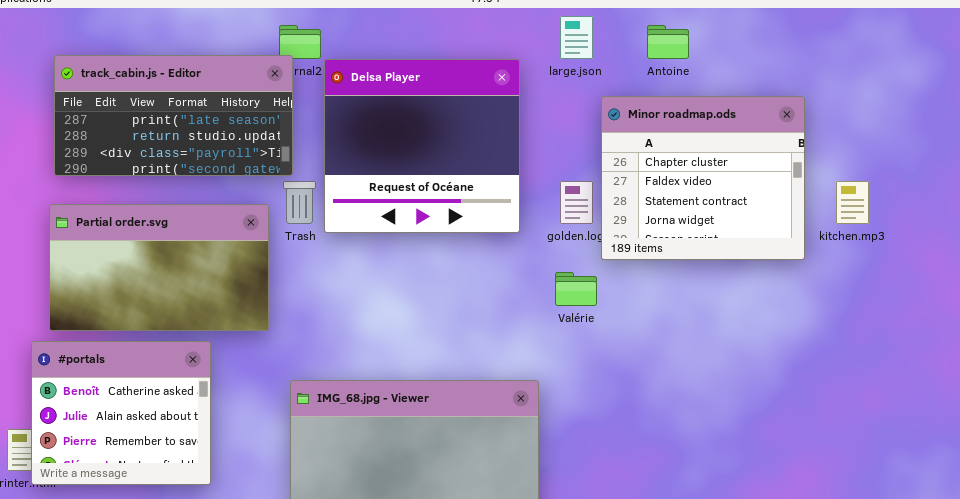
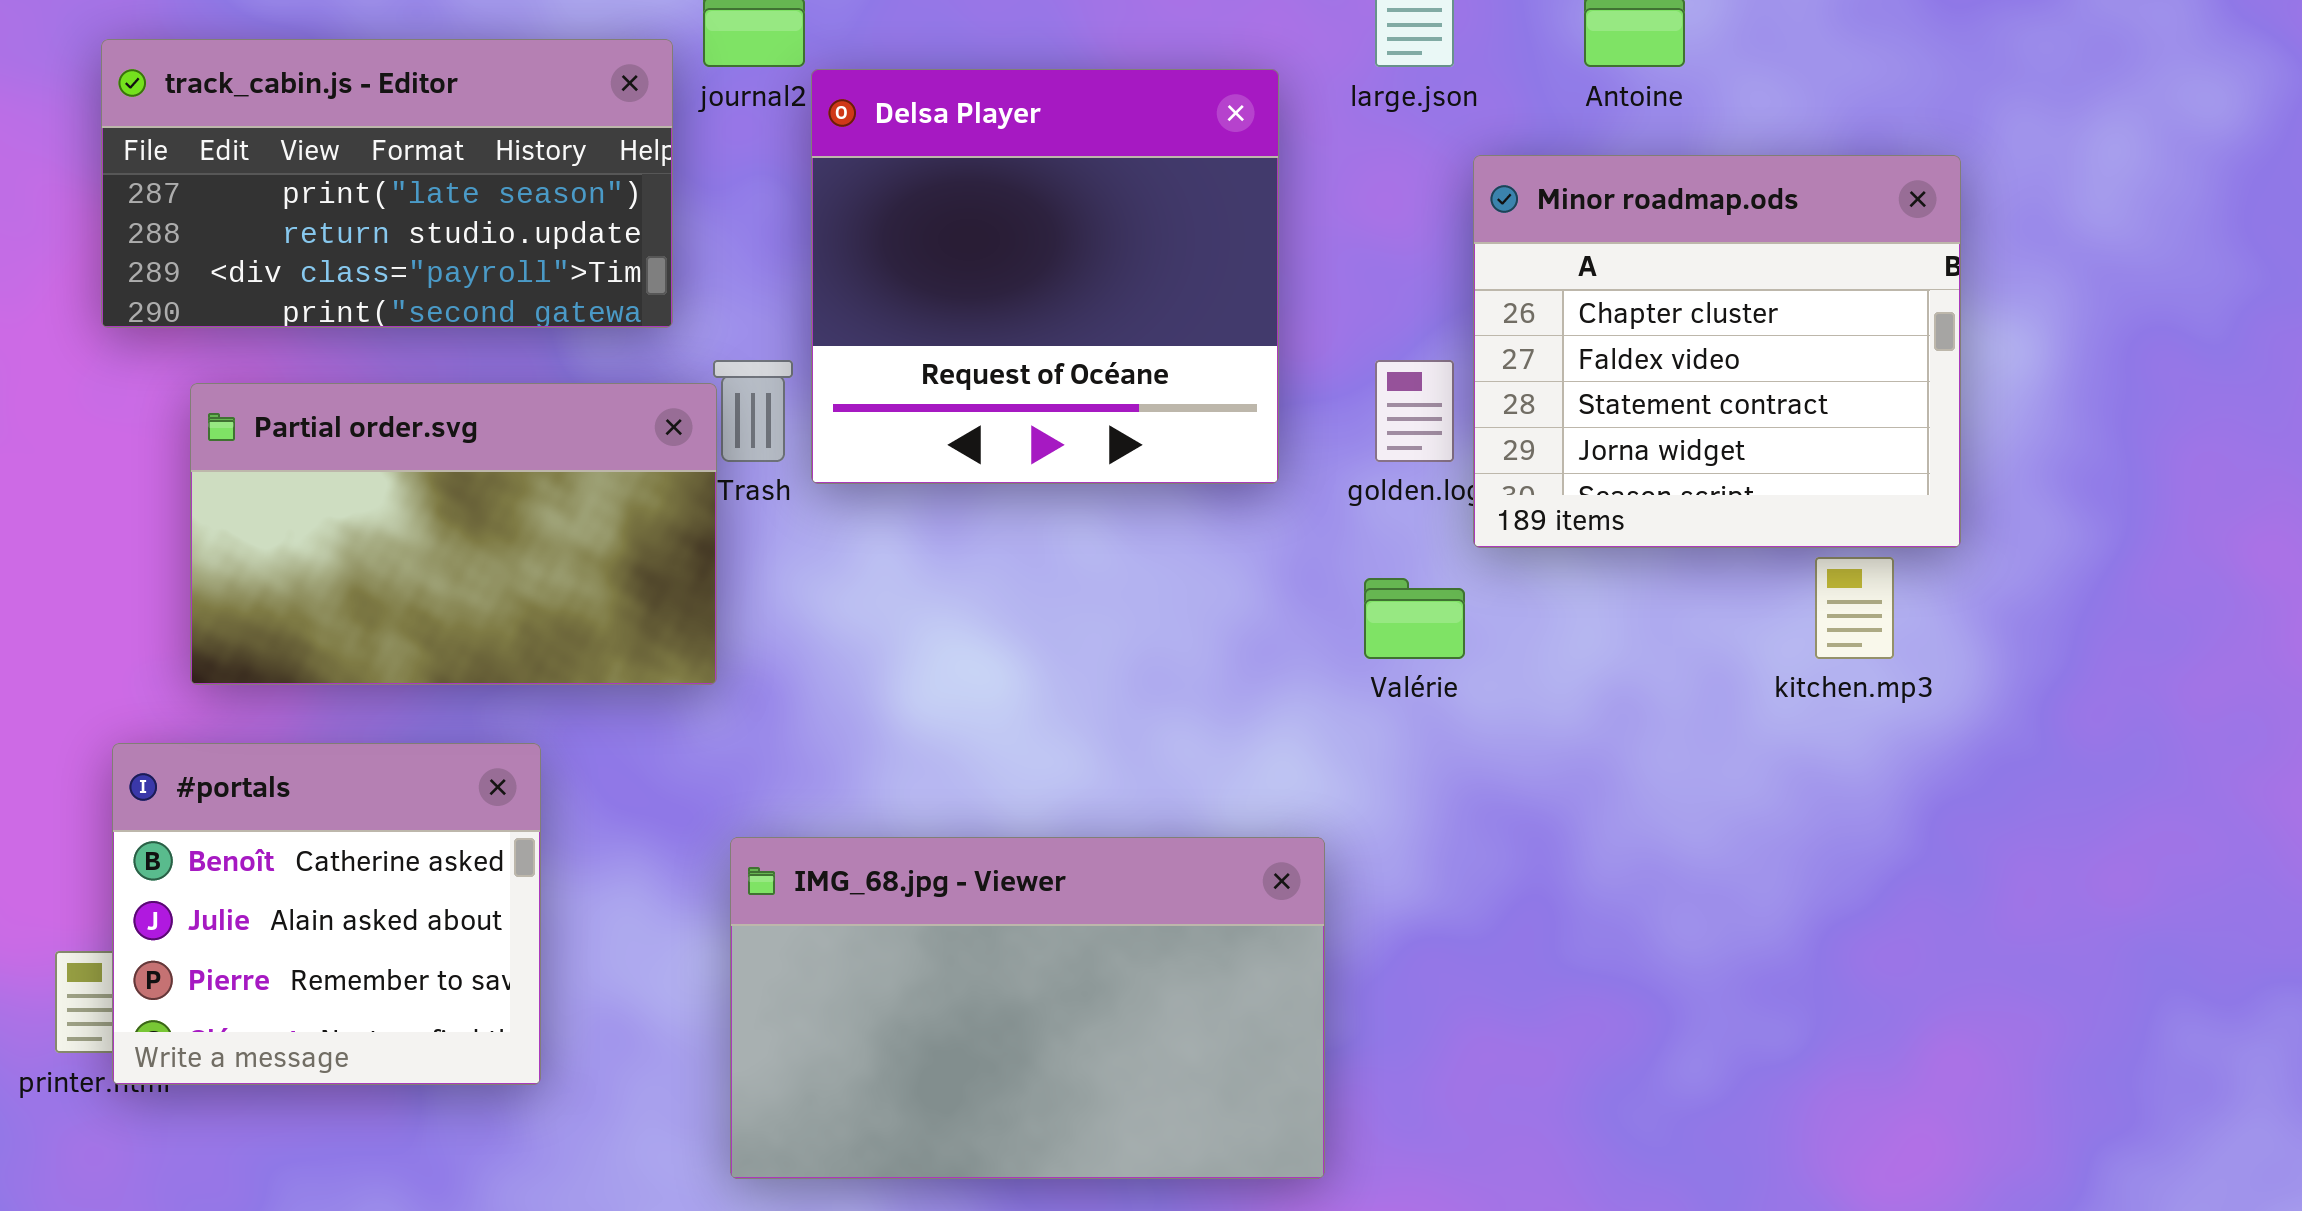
track_cabin.js - Editor: [54,55,293,176] -> [101,39,673,328], moved
kitchen.mp3: [836,181,869,224] -> [1815,557,1894,659], moved
Partial order.svg: [49,204,269,331] -> [190,383,717,685], moved

